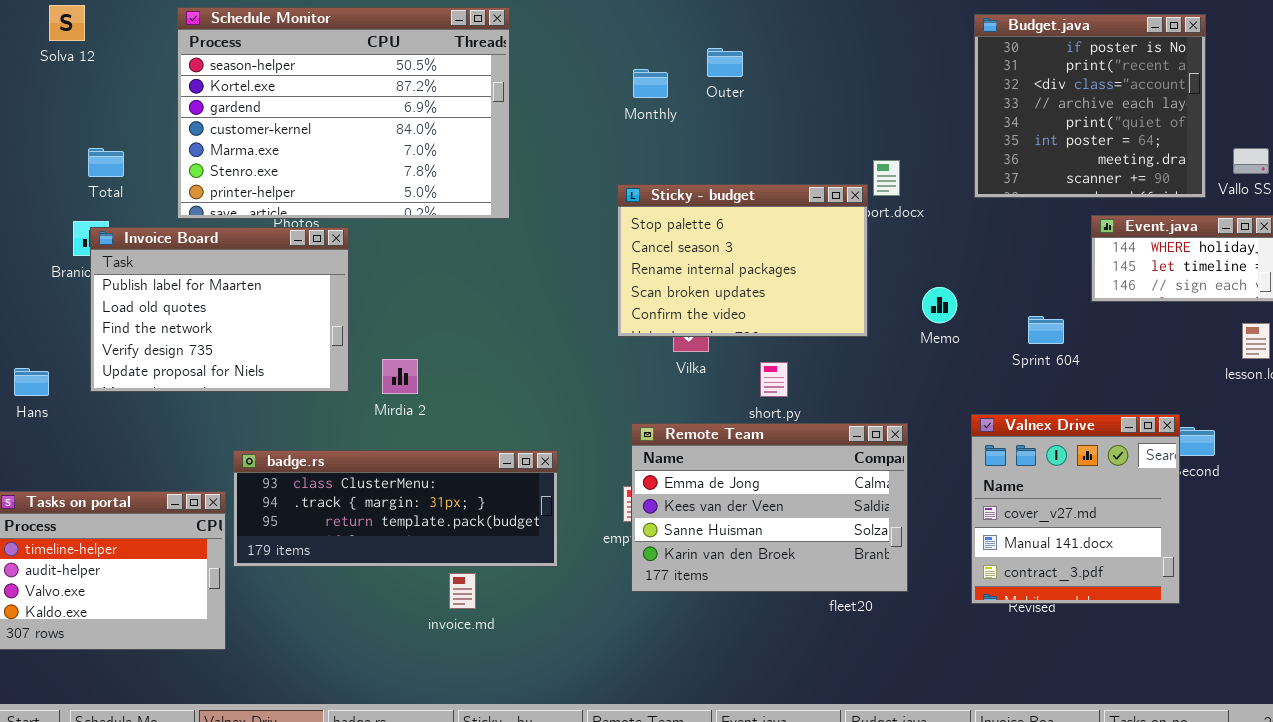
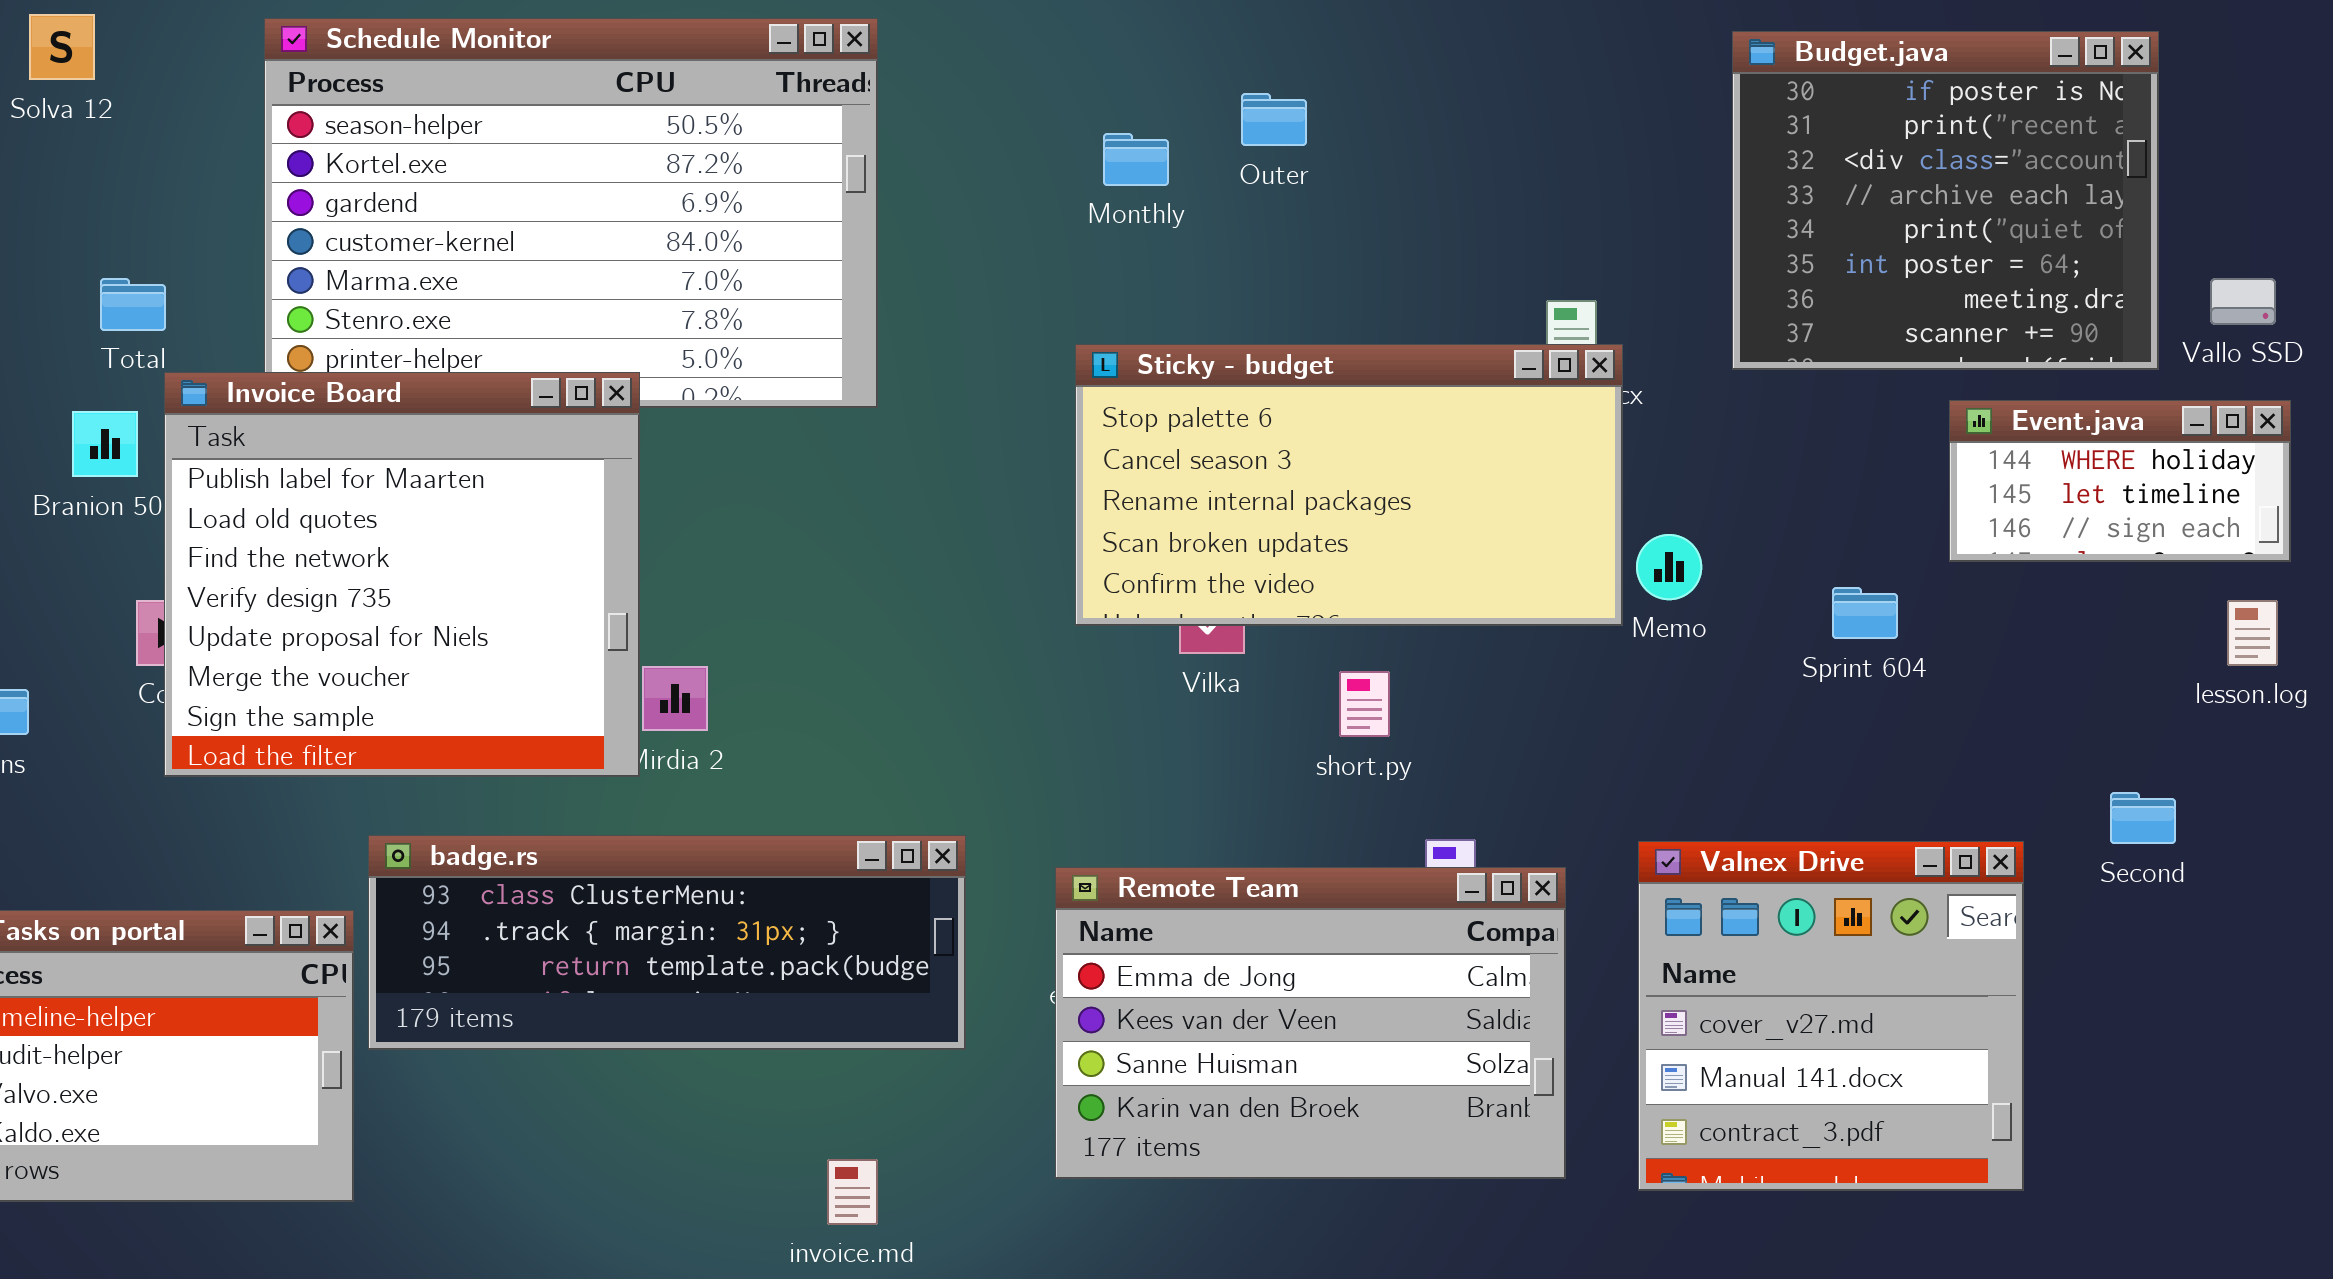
Sticky - budget: [617,184,868,337] -> [1075,344,1623,626], resized
Invoice Board: [90,227,349,392] -> [164,372,640,777], moved, resized
Valnex Drive: [971,414,1180,604] -> [1638,841,2024,1191], moved
Remote Team: [631,423,908,592] -> [1055,867,1566,1179], moved
invoice.md: [449,573,476,609] -> [827,1159,878,1225], moved

